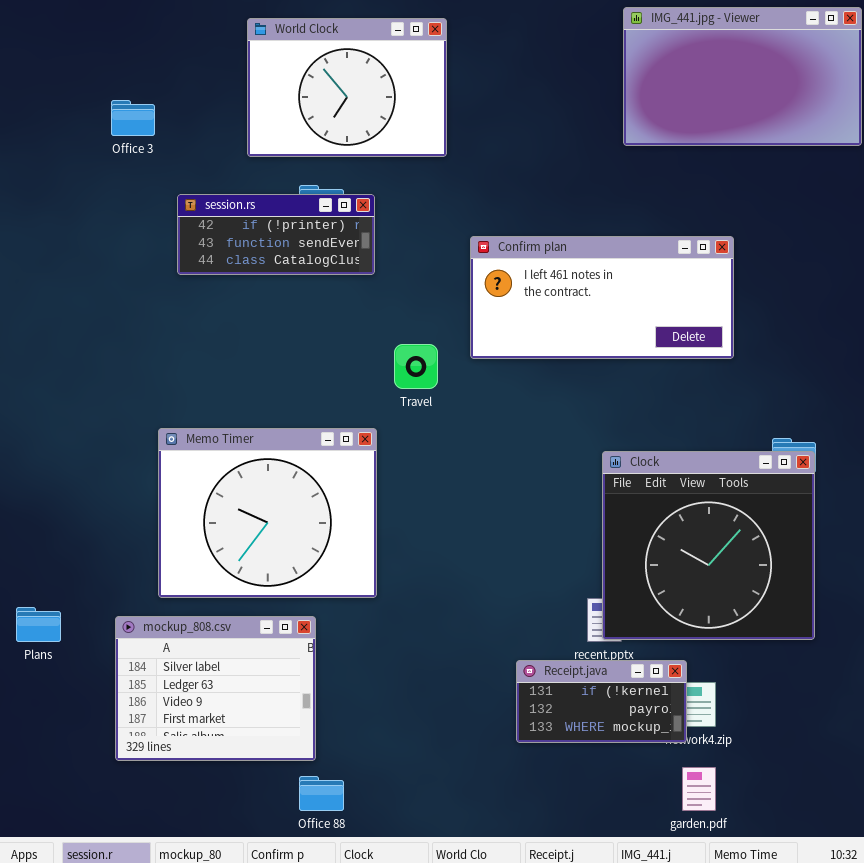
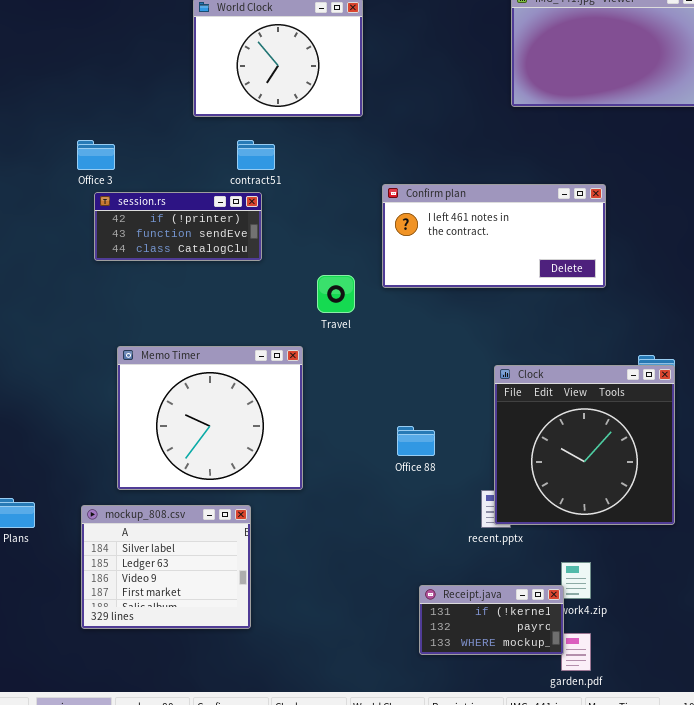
Office 3: [111,100,155,136] -> [77,140,115,170], moved
session.rs: [177,194,375,275] -> [94,192,262,261], moved
Receipt.java: [516,660,687,743] -> [419,585,564,655], moved
Office 88: [299,776,344,811] -> [397,426,435,456], moved

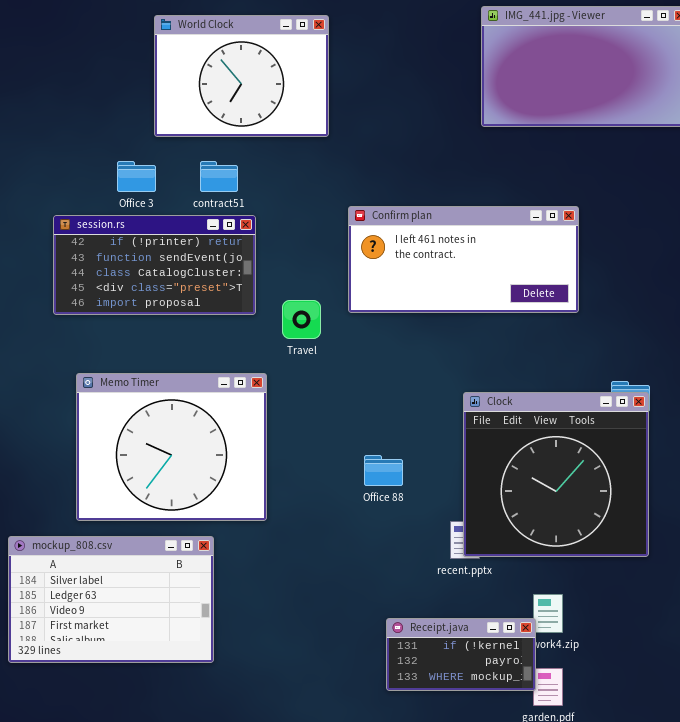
Office 3: [77,140,115,170] -> [117,161,156,192], moved
session.rs: [94,192,262,261] -> [53,215,256,315], resized
mockup_808.csv: [81,505,251,629] -> [8,536,214,663], resized

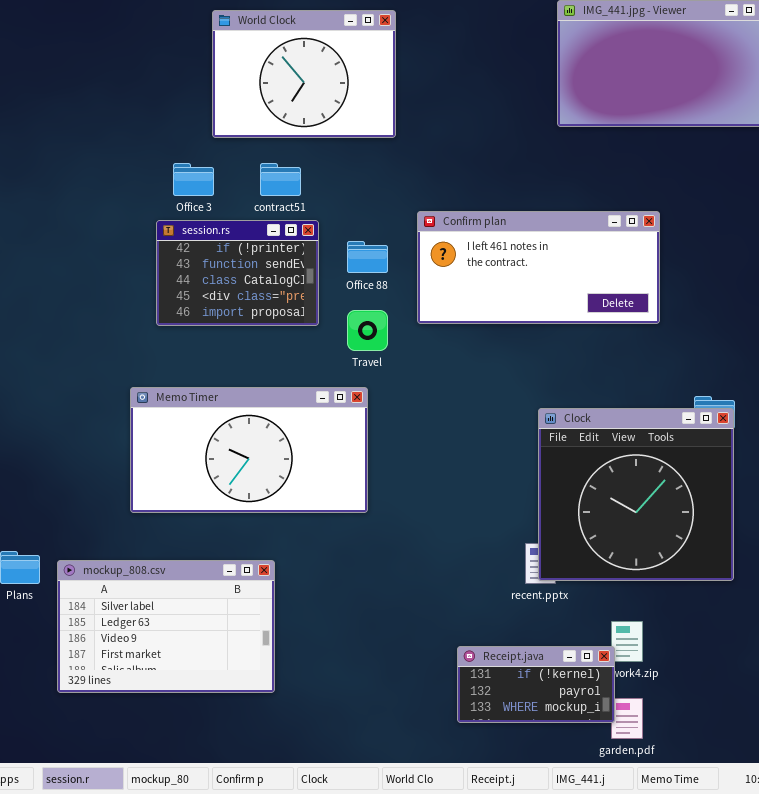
session.rs: [53,215,256,315] -> [156,220,319,326], resized
Memo Timer: [76,373,267,521] -> [130,387,368,513], resized
Office 88: [364,455,403,486] -> [347,241,388,273], moved

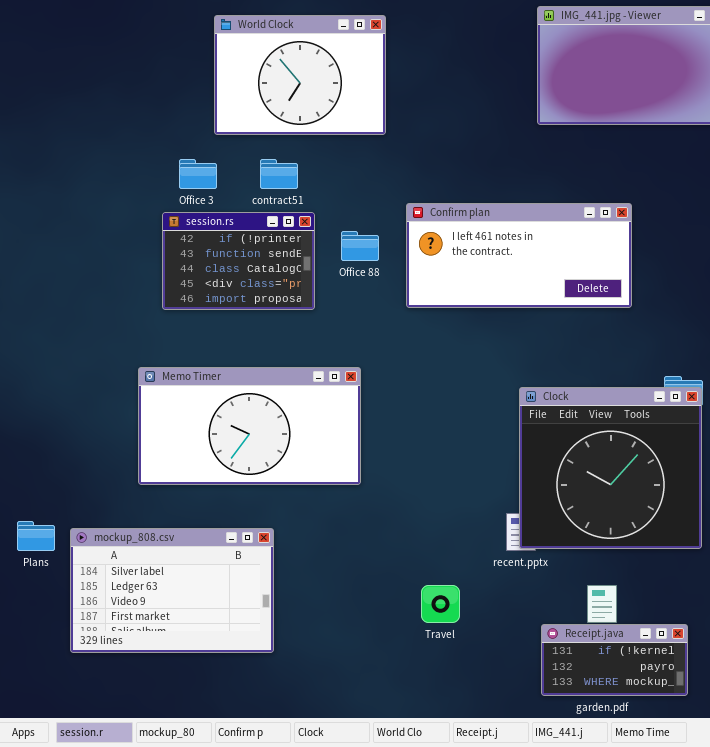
Travel: [347,310,388,351] -> [421,585,460,623], moved
Receipt.java: [457,646,615,723] -> [541,624,688,696], moved

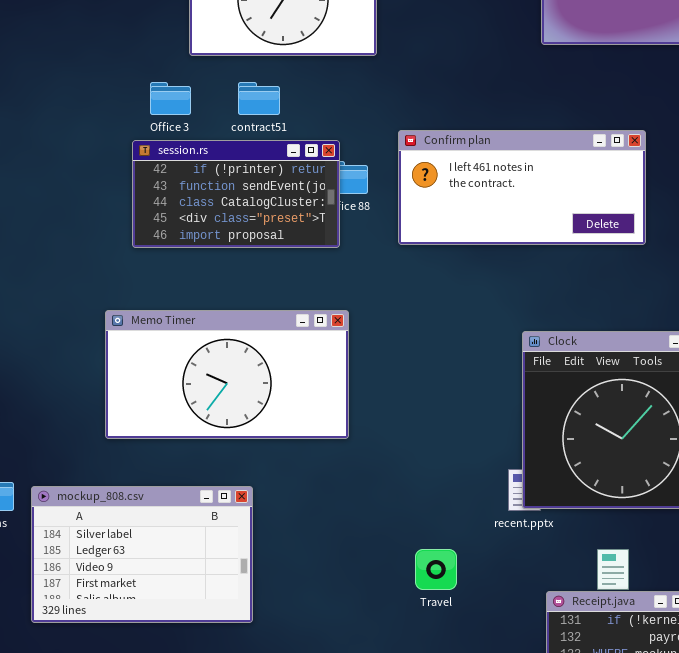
session.rs: [162,212,315,310] -> [132,140,340,248], resized

